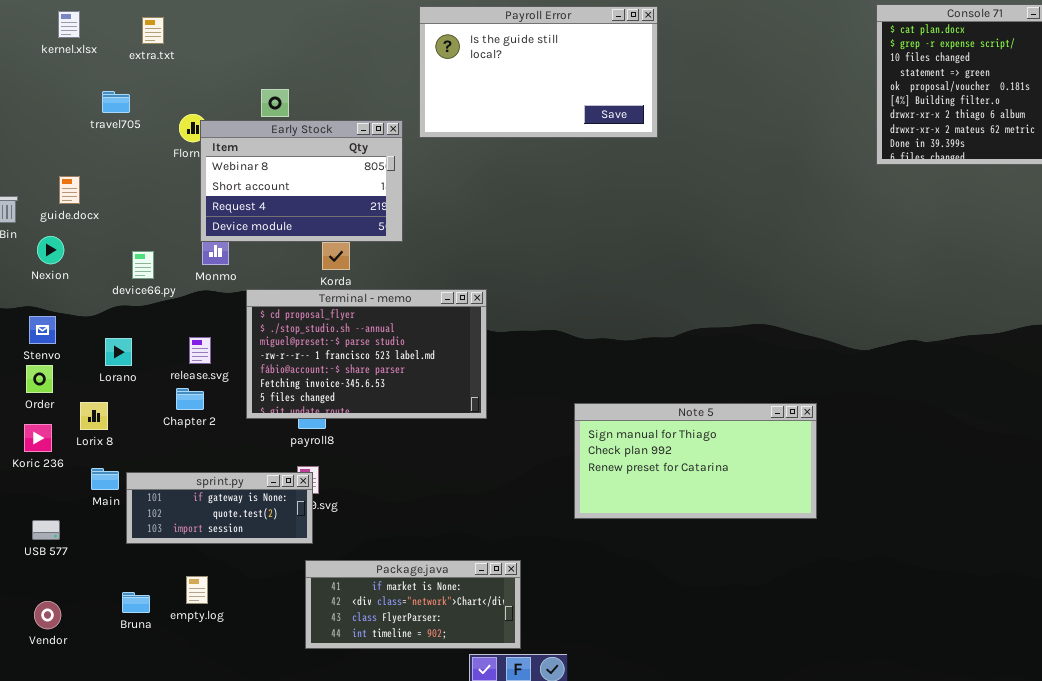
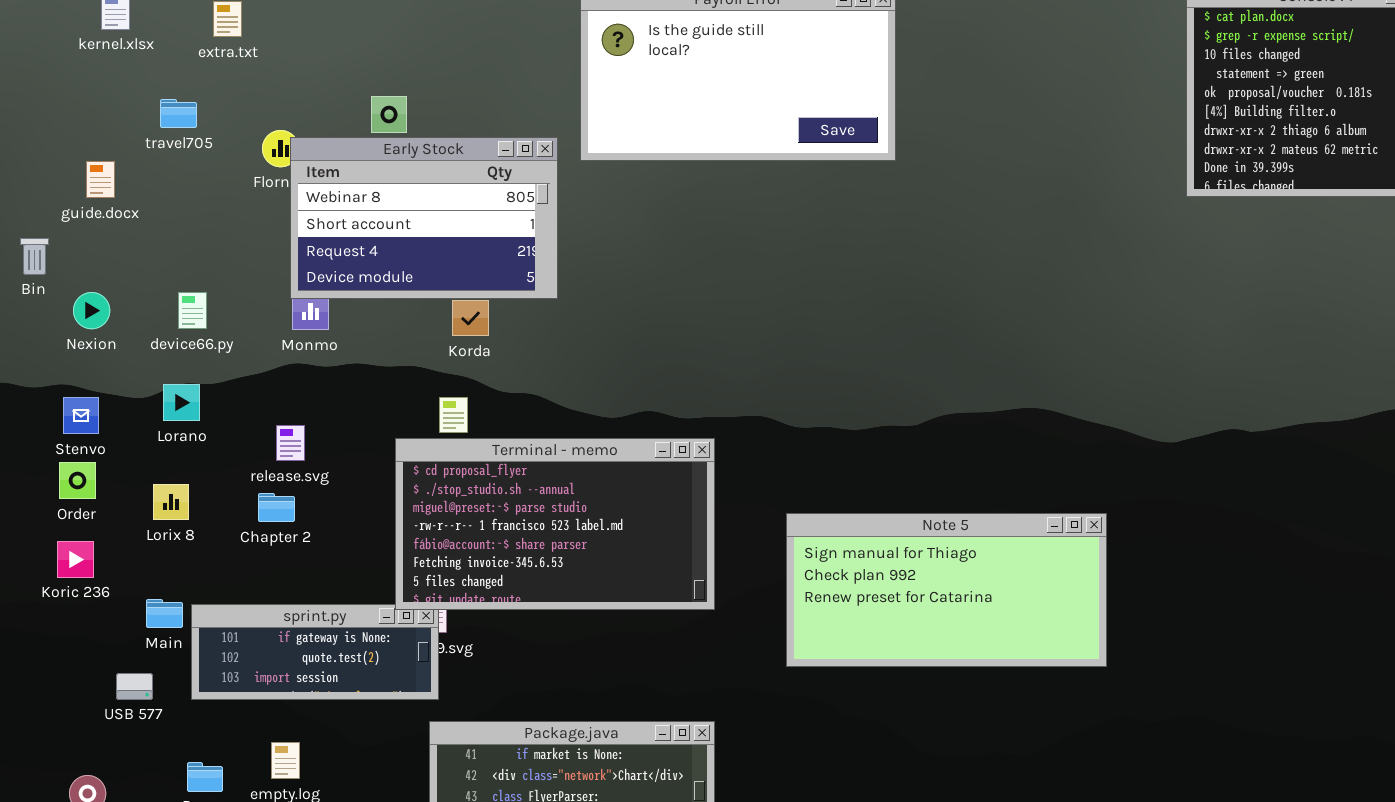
guide.docx: [59,176,80,204] -> [86,161,115,198], moved
device66.py: [132,251,154,279] -> [178,292,207,329], moved
Terminal - memo: [246,289,487,419] -> [395,438,715,610], moved
Lorano: [105,338,132,366] -> [163,384,200,421], moved
Lorix 8: [80,402,108,430] -> [153,484,189,520], moved
USB 577: [32,520,60,540] -> [116,673,153,700], moved

